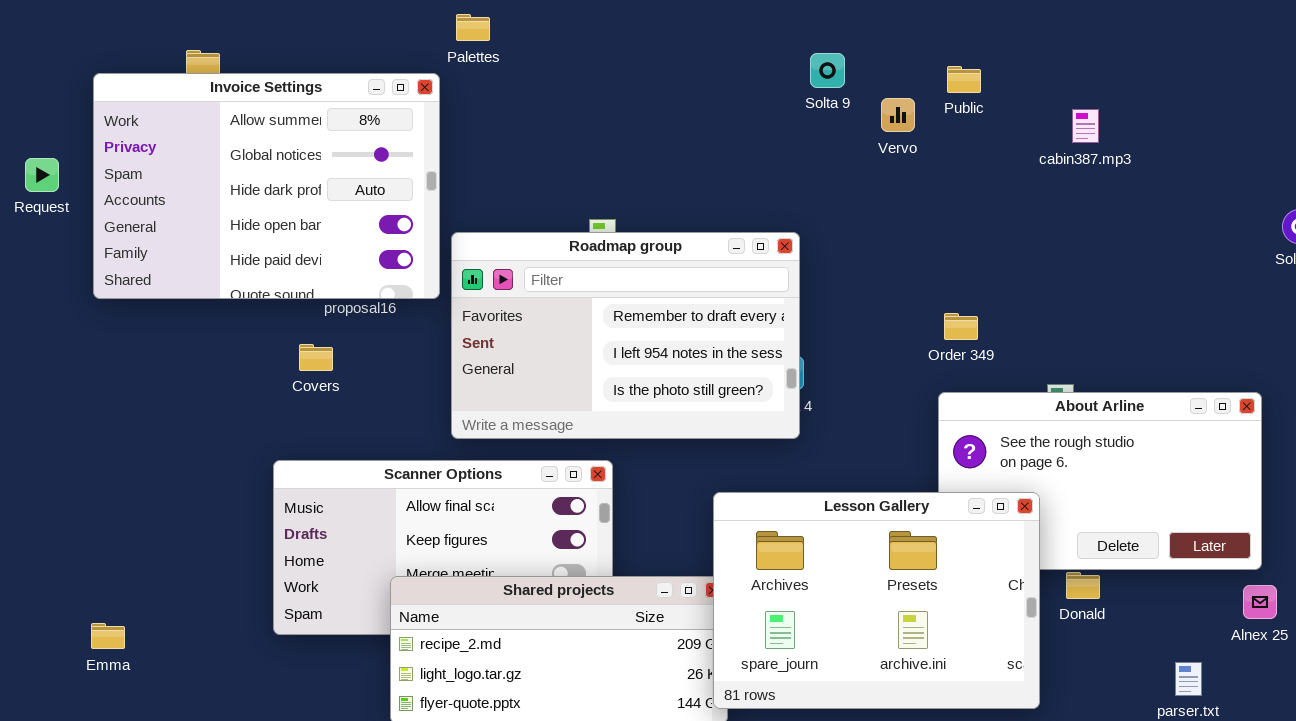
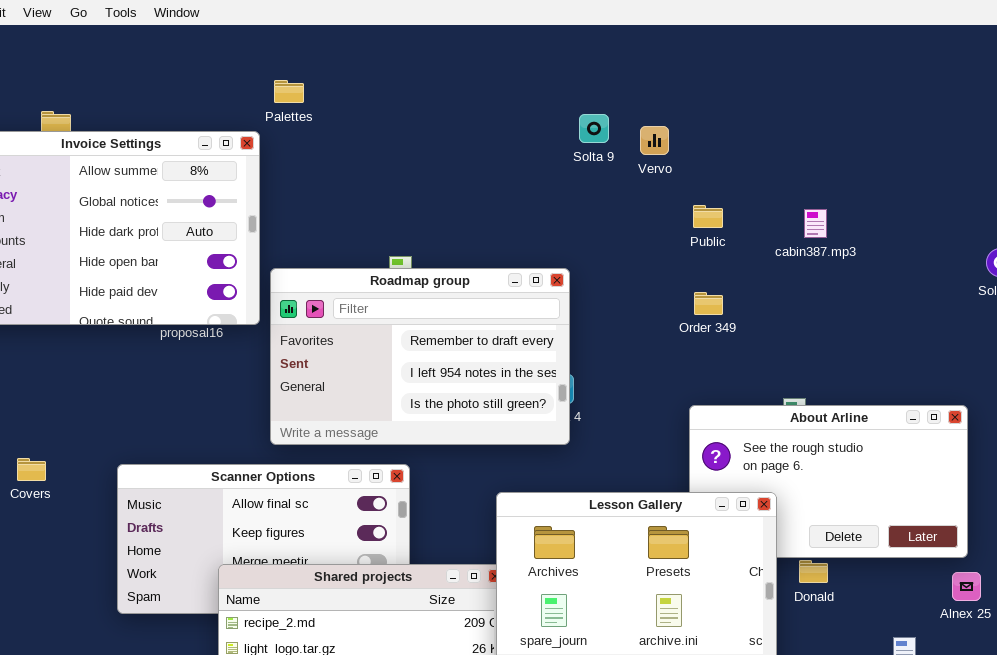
Public: [947,66,981,93] -> [693,205,723,228], moved
Vervo: [881,98,915,132] -> [640,126,669,155], moved
cabin387.mp3: [1072,109,1099,143] -> [804,209,827,238], moved
Order 349: [944,313,978,340] -> [694,292,723,315], moved
Covers: [299,344,333,371] -> [17,458,46,481], moved

